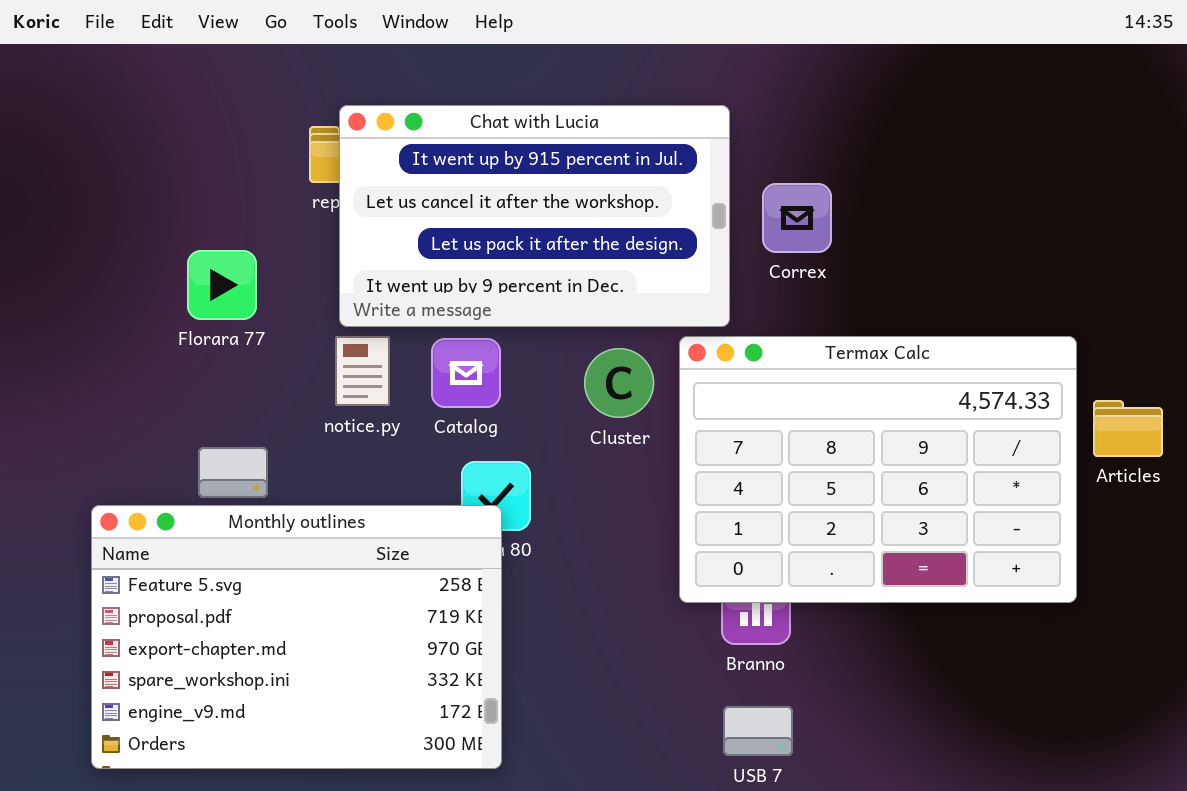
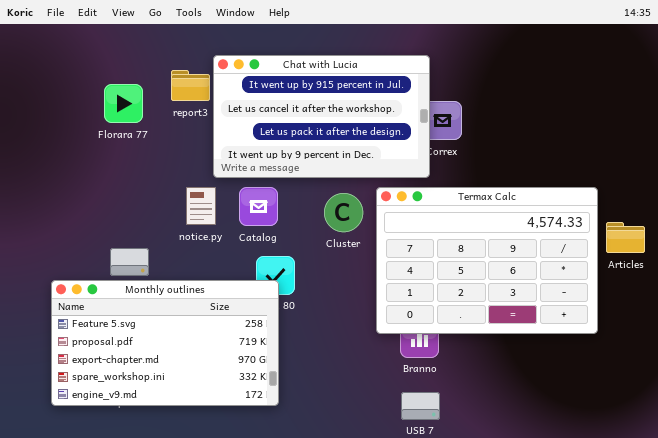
Chat with Lucia: [339,105,730,327] -> [213,55,430,178], moved
Florara 77: [187,250,257,320] -> [104,84,143,123], moved
Monthly outlines: [91,505,502,769] -> [51,280,279,406], resized

